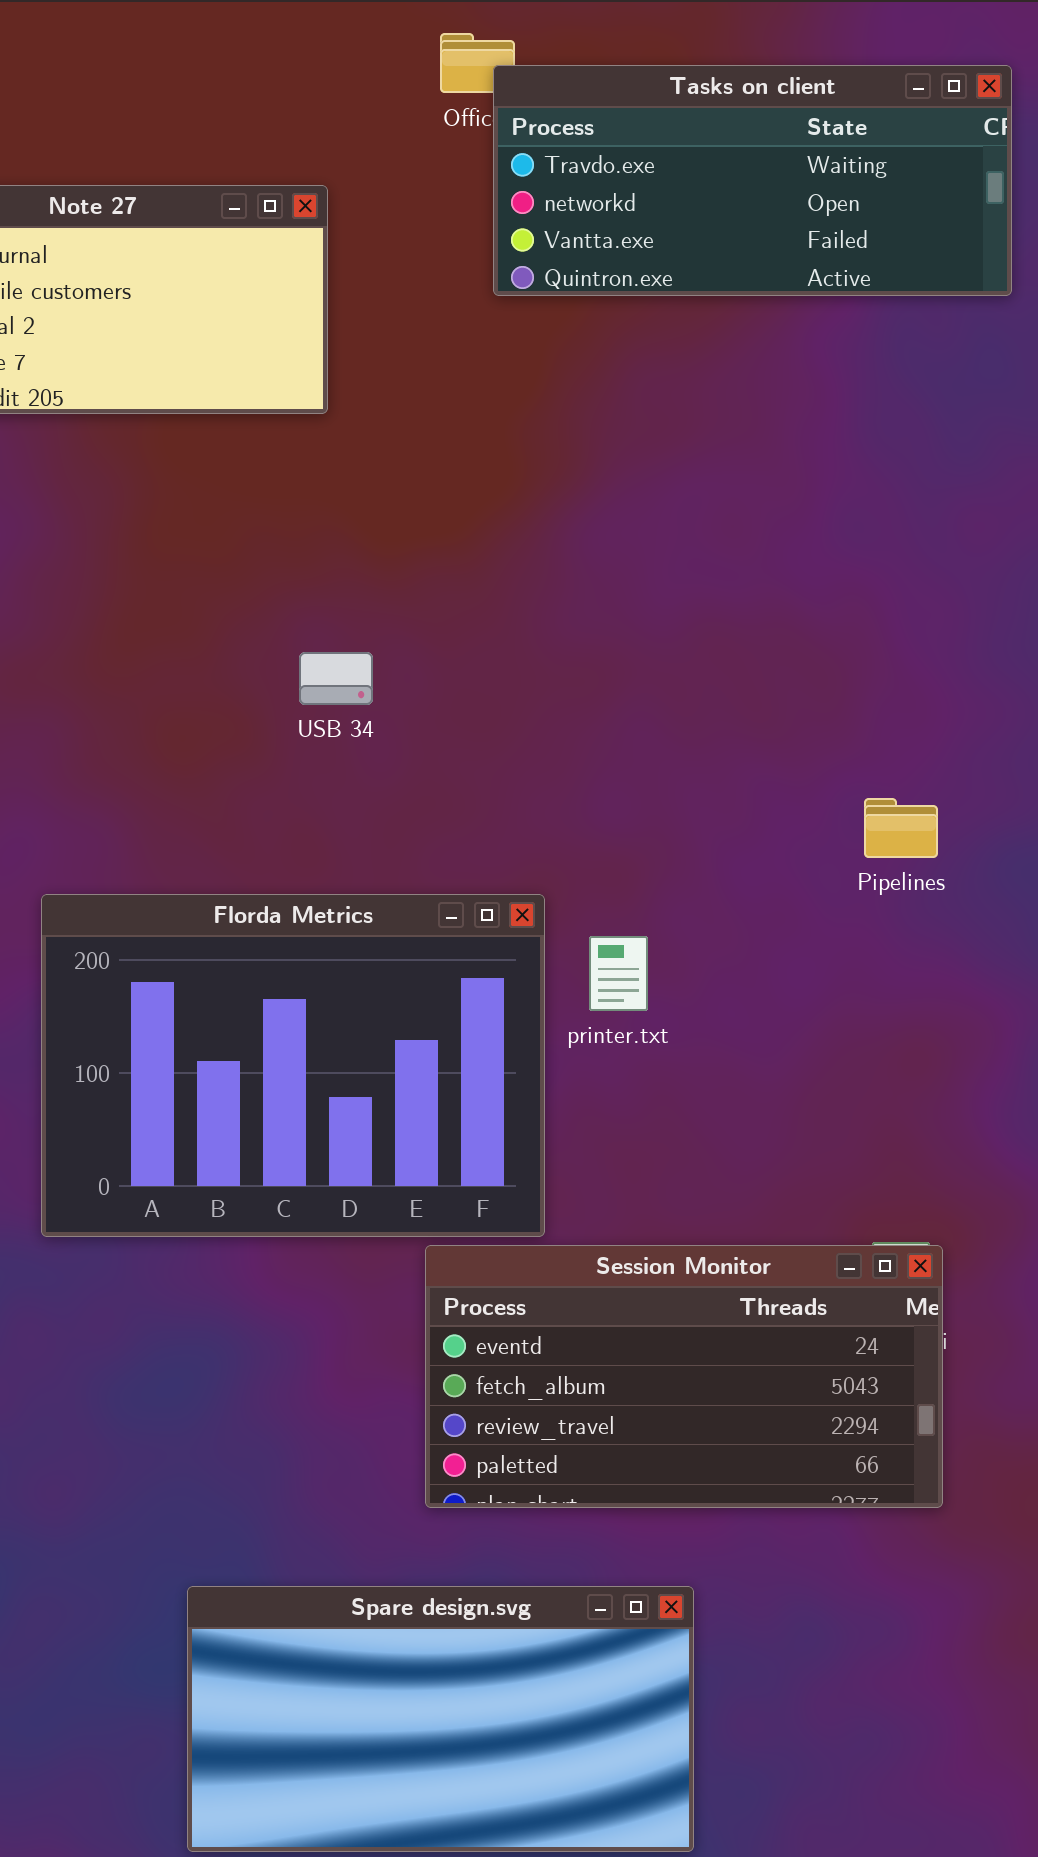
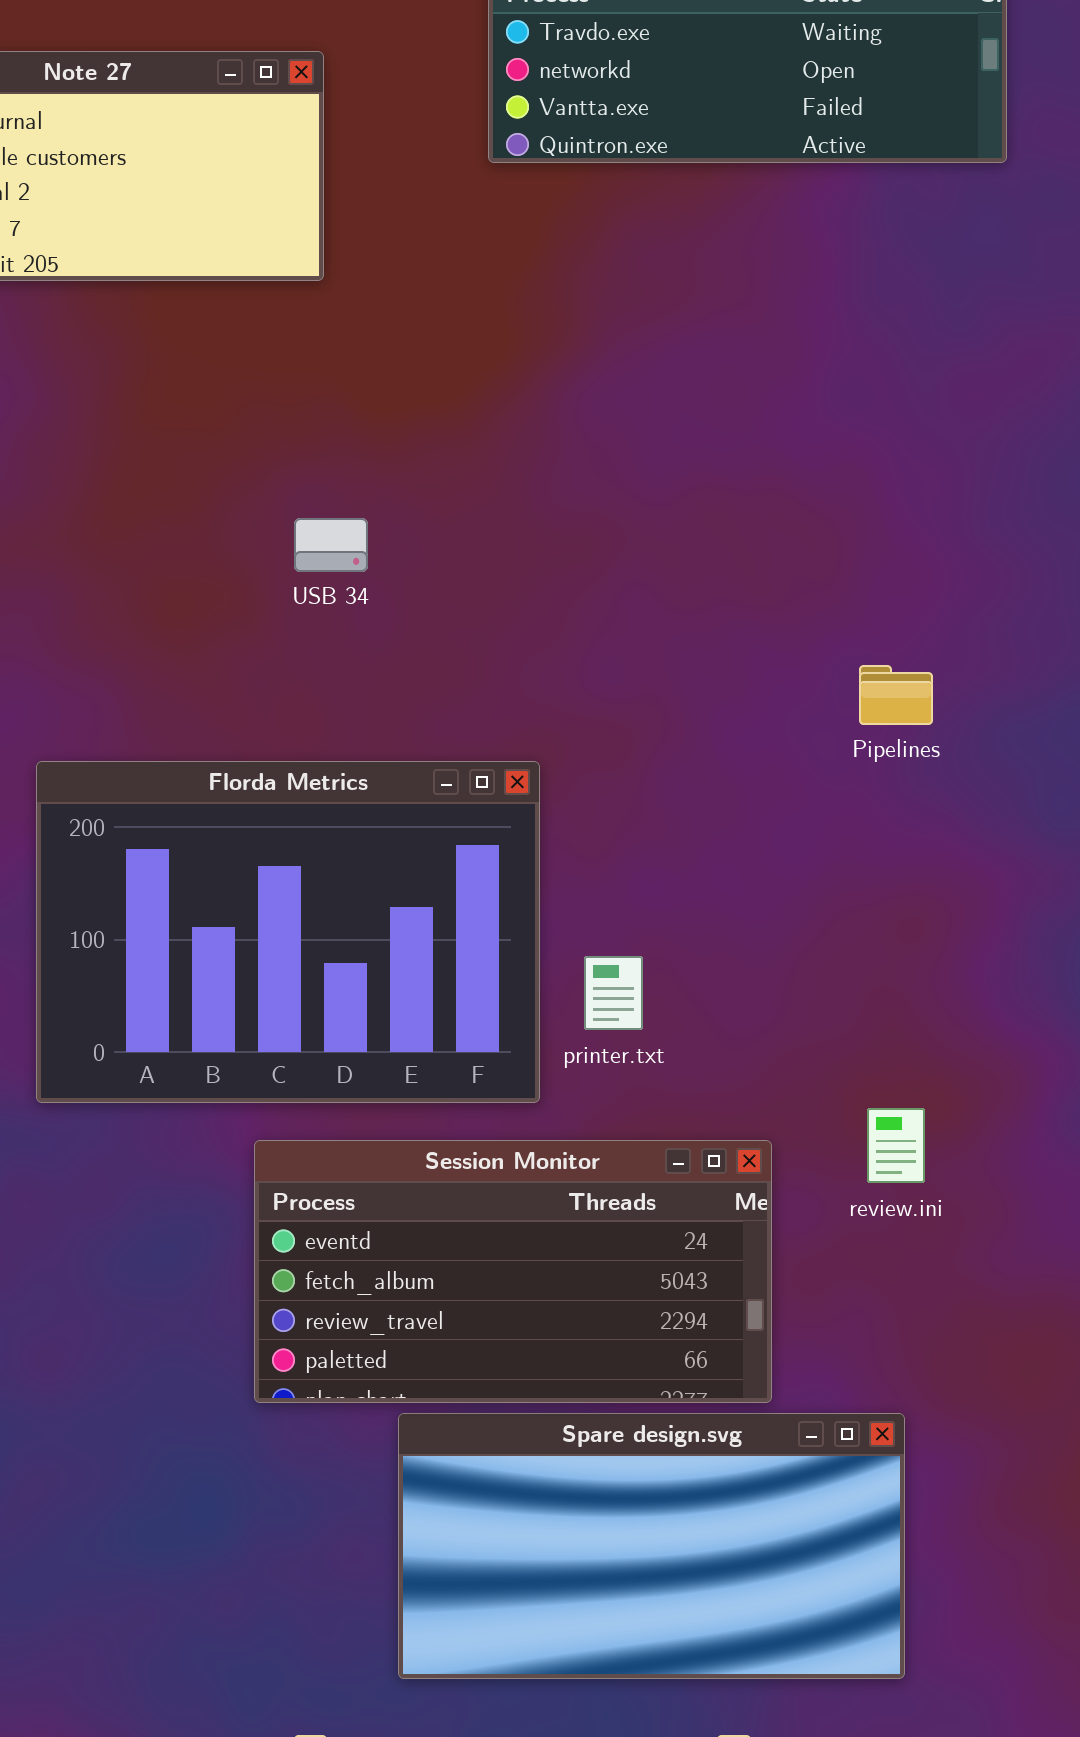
printer.txt: [589,936,648,1011] -> [584,956,643,1030], moved
Session Monitor: [425,1245,943,1508] -> [254,1140,772,1403], moved
Spare design.svg: [187,1586,694,1852] -> [398,1413,905,1679], moved

